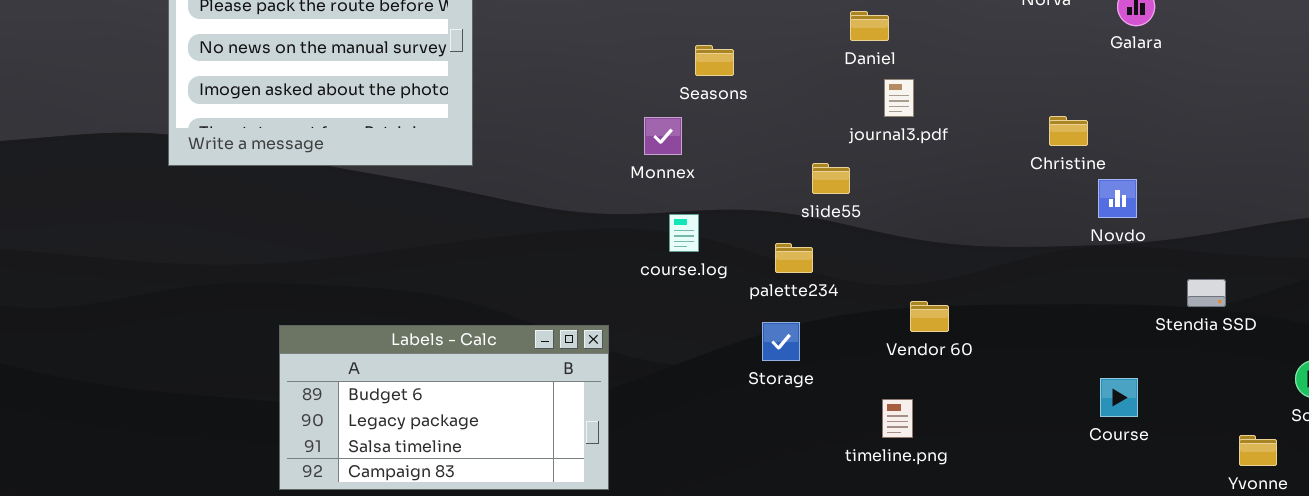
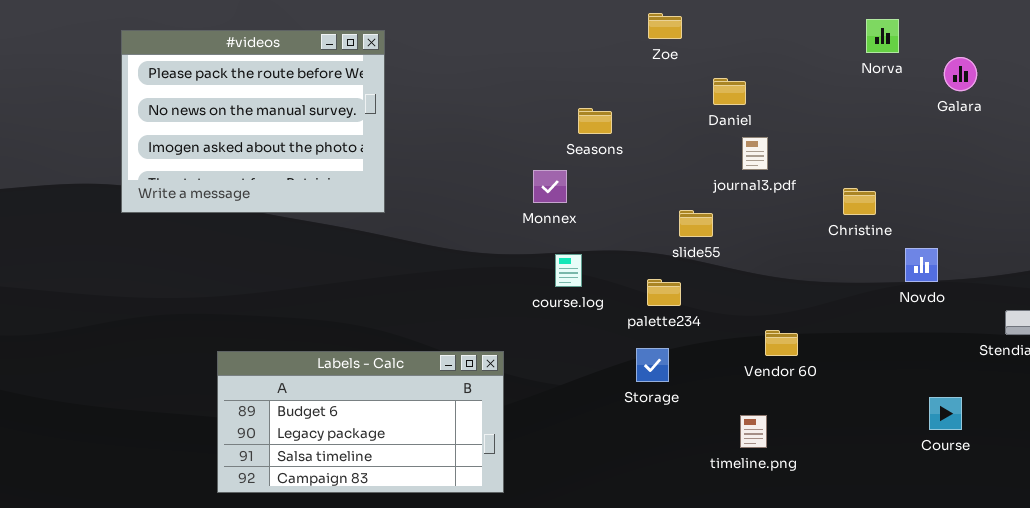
Christine: [1049,116,1088,146] -> [843,188,876,215], moved
Novdo: [1098,179,1137,218] -> [905,248,938,282], moved

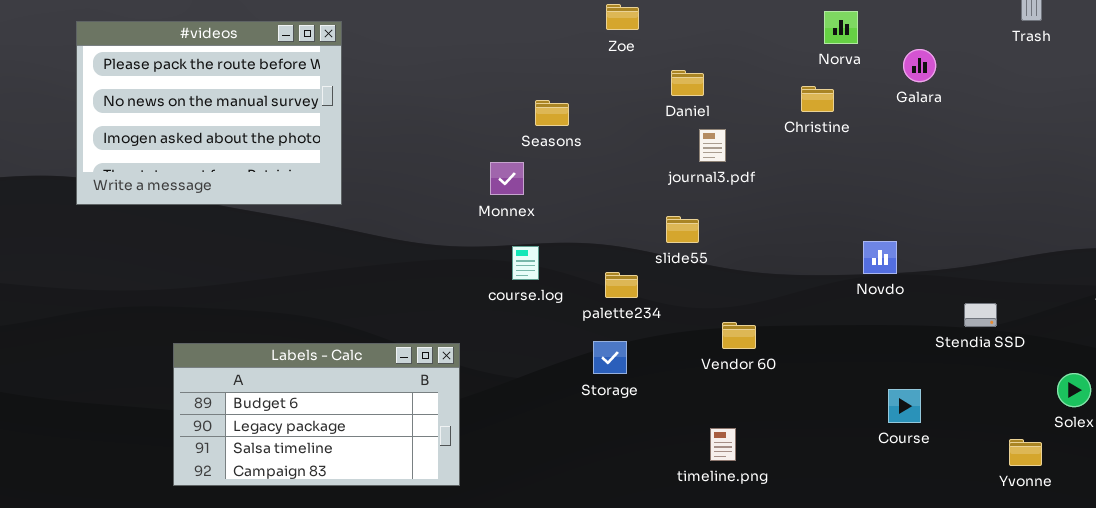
Christine: [843,188,876,215] -> [801,86,834,112], moved
slide55: [679,210,713,237] -> [666,216,699,243], moved
timeline.png: [740,415,767,448] -> [710,428,736,461], moved

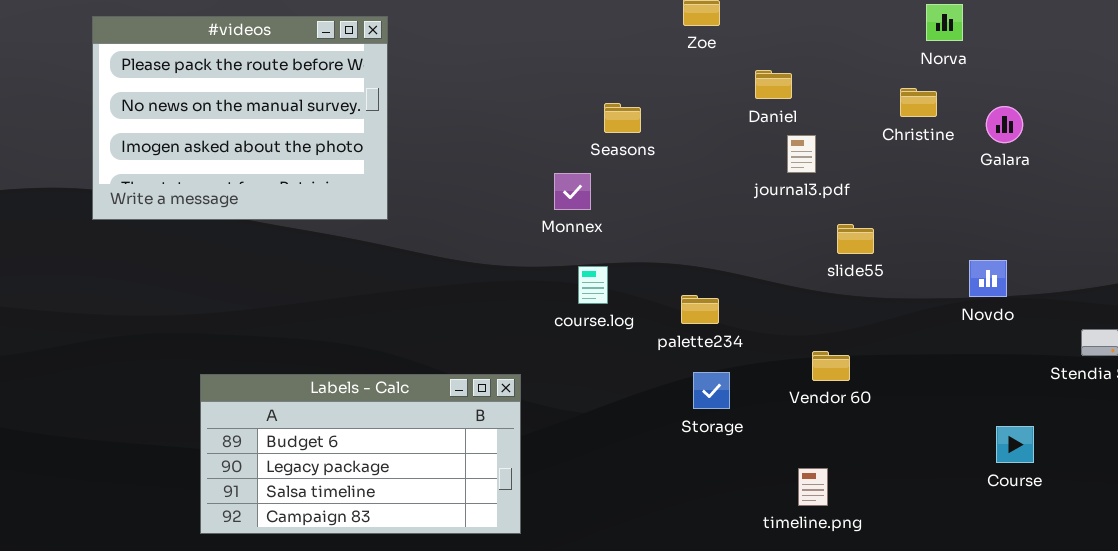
Galara: [903,49,936,82] -> [986,106,1023,143], moved
slide55: [666,216,699,243] -> [837,224,874,254], moved
Storage: [593,341,627,374] -> [693,372,730,409], moved

